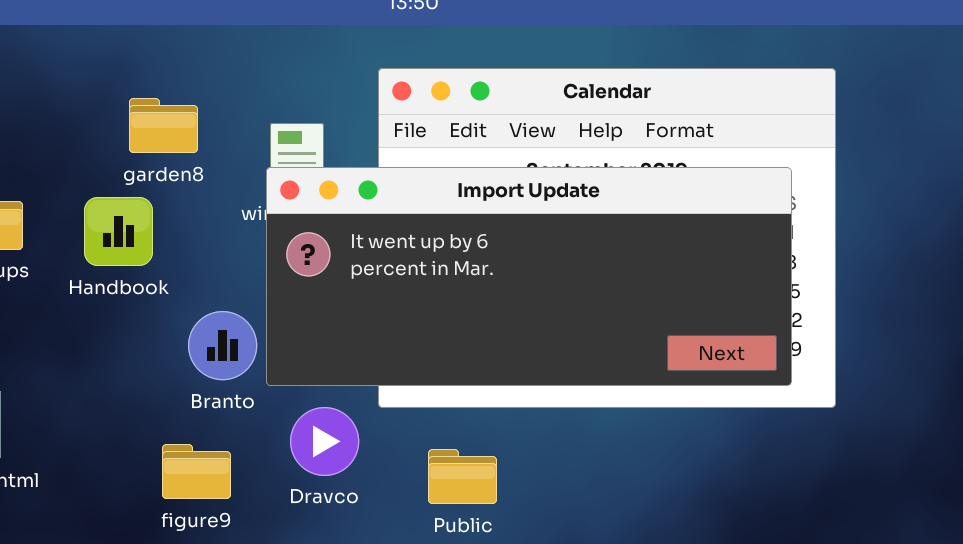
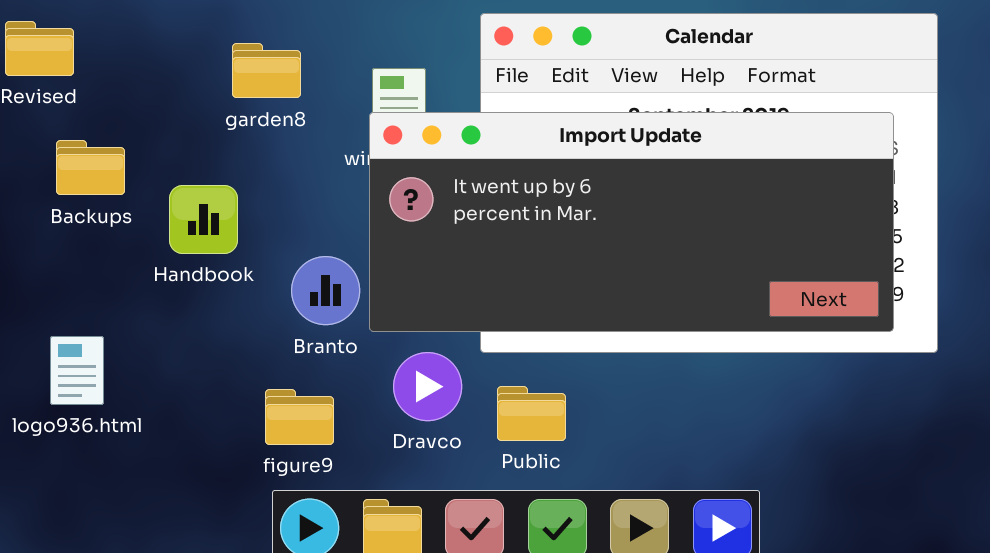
Handbook: [84,197,153,266] -> [169,185,238,254], moved
Public: [428,449,497,504] -> [497,386,566,441], moved

